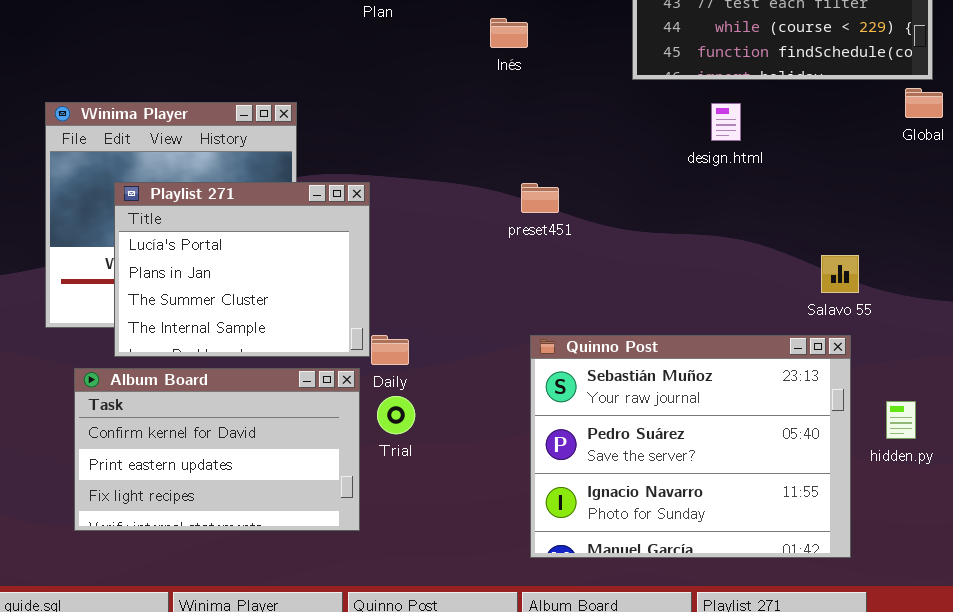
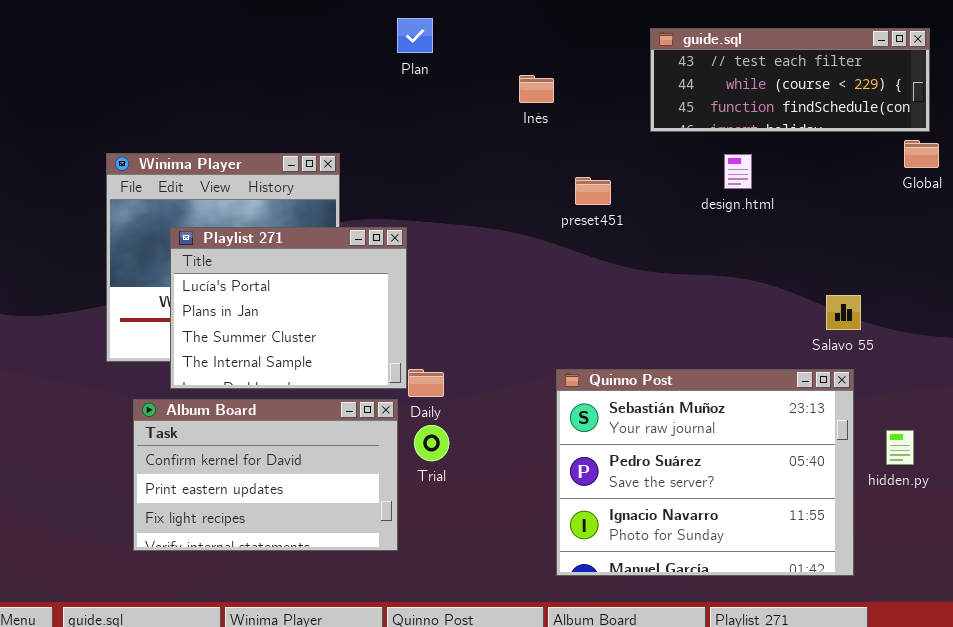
preset451: [521,183,559,213] -> [575,177,611,205], moved

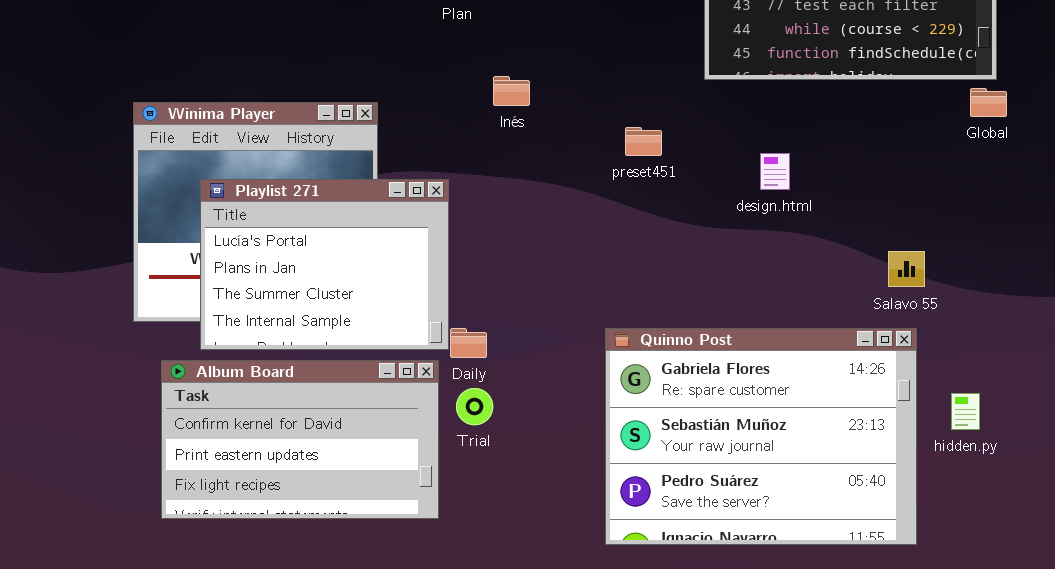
Inés: [519,75,554,103] -> [493,76,530,106], moved
design.html: [724,154,752,189] -> [760,153,790,190], moved
Quinno Post: [556,369,854,576] -> [605,328,917,545], scrolled up 1 row

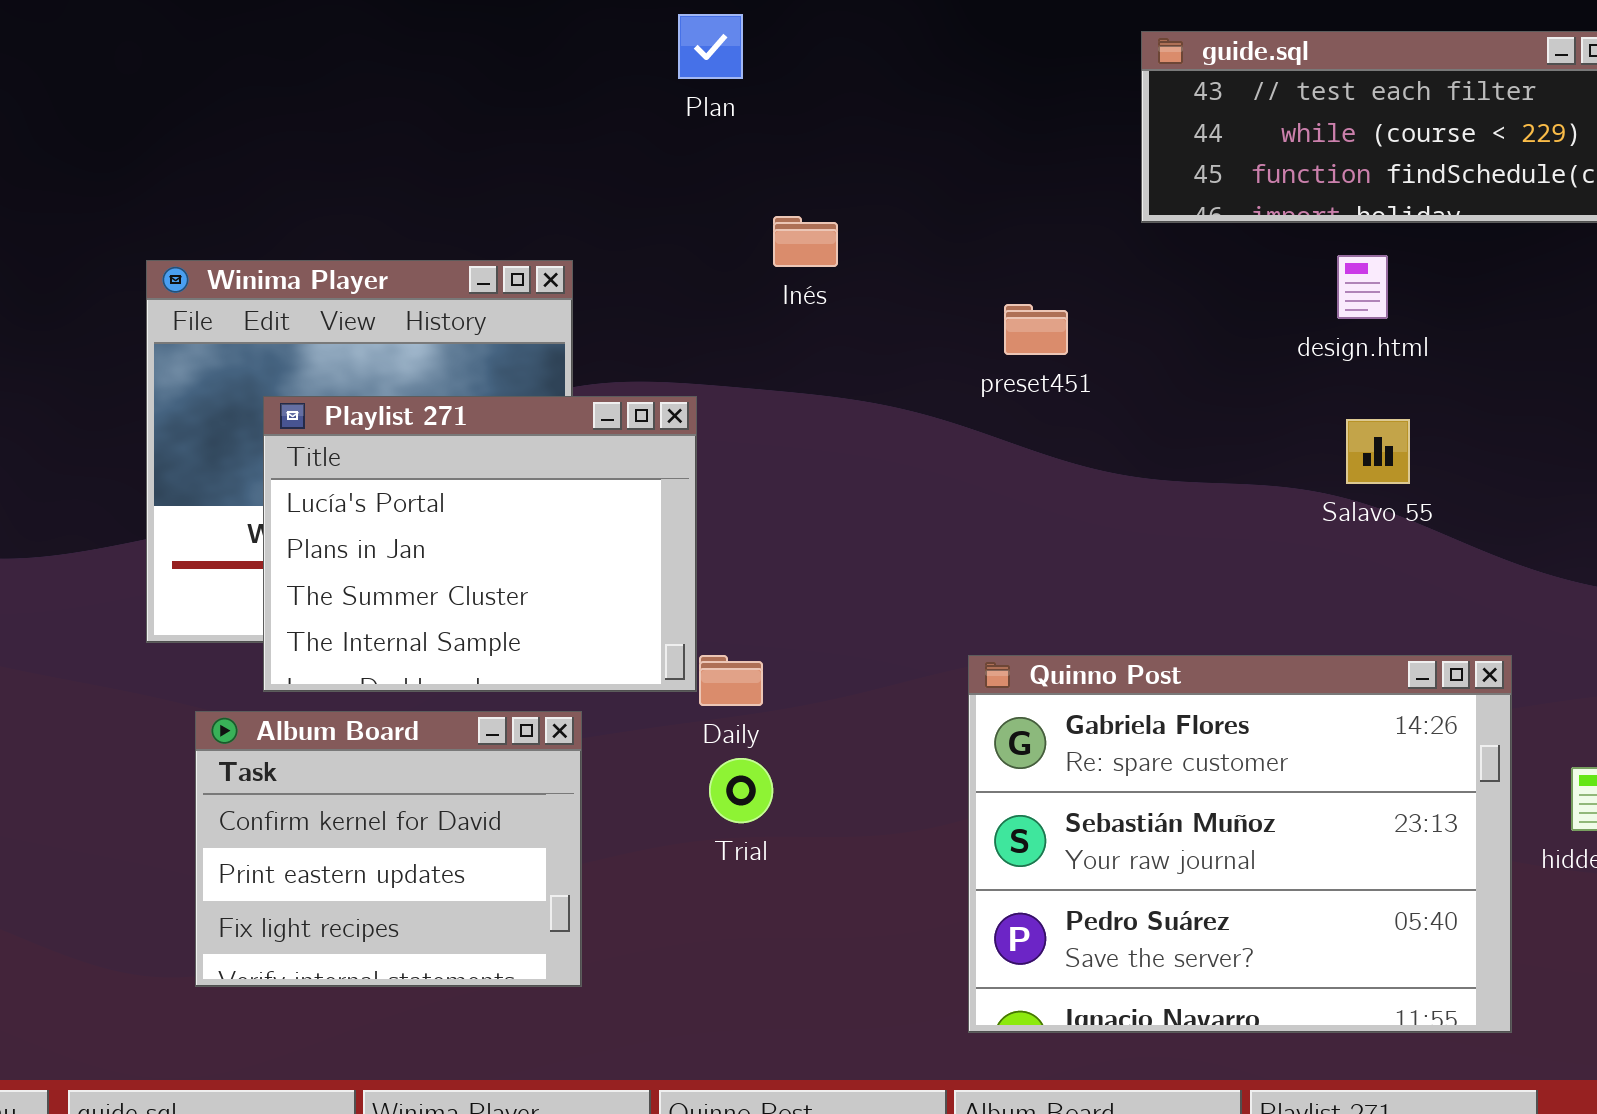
design.html: [760,153,790,190] -> [1337,255,1388,319], moved
Salavo 55: [888,251,925,287] -> [1346,419,1410,484], moved
Album Board: [161,360,439,519] -> [195,711,582,987], resized

